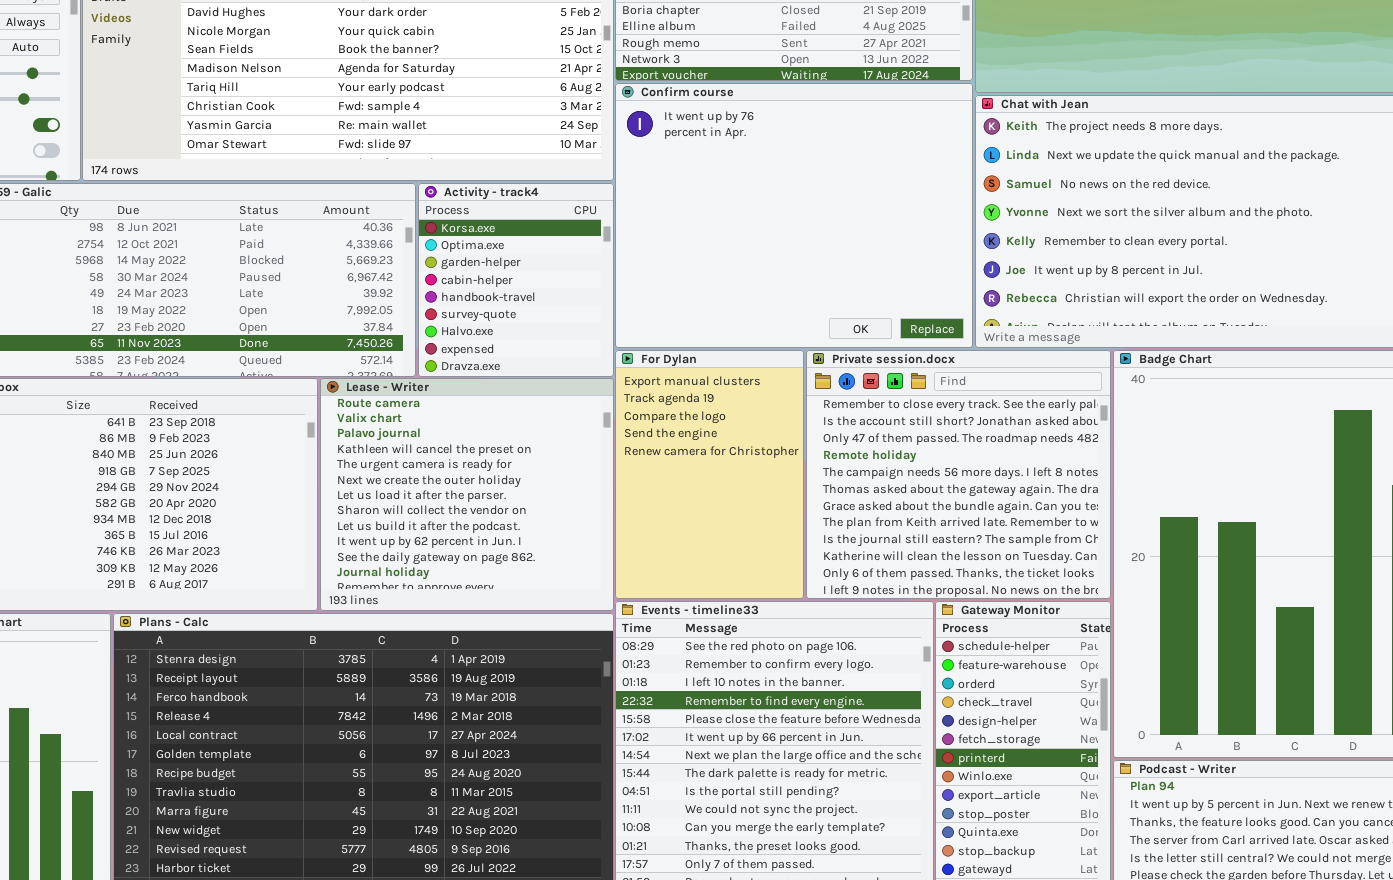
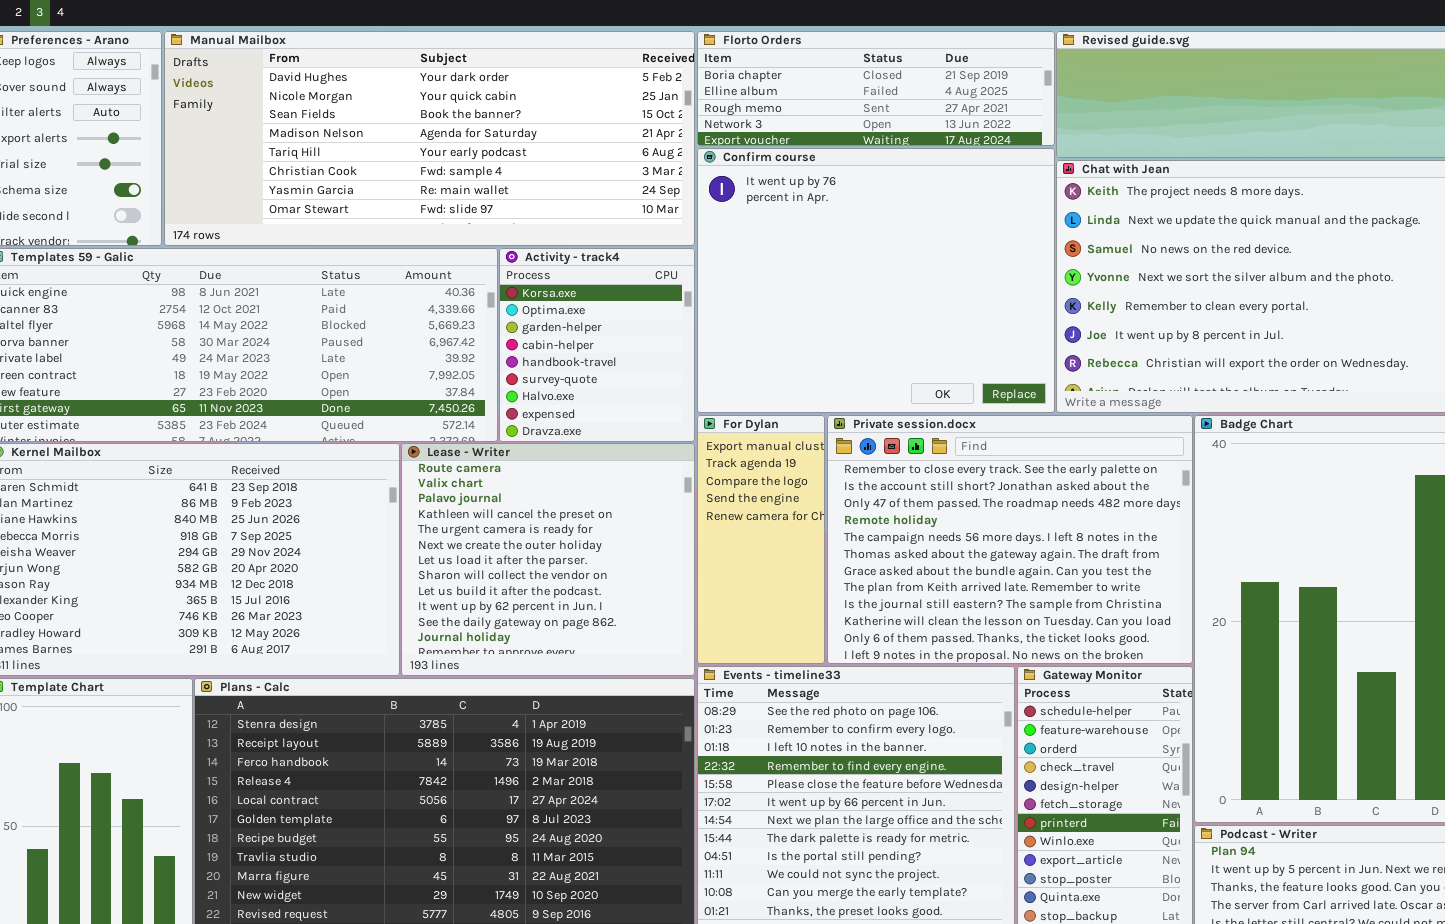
For Dylan: [615,350,804,599] -> [697,415,825,664], resized
Private session.docx: [806,350,1111,599] -> [827,415,1193,664], resized

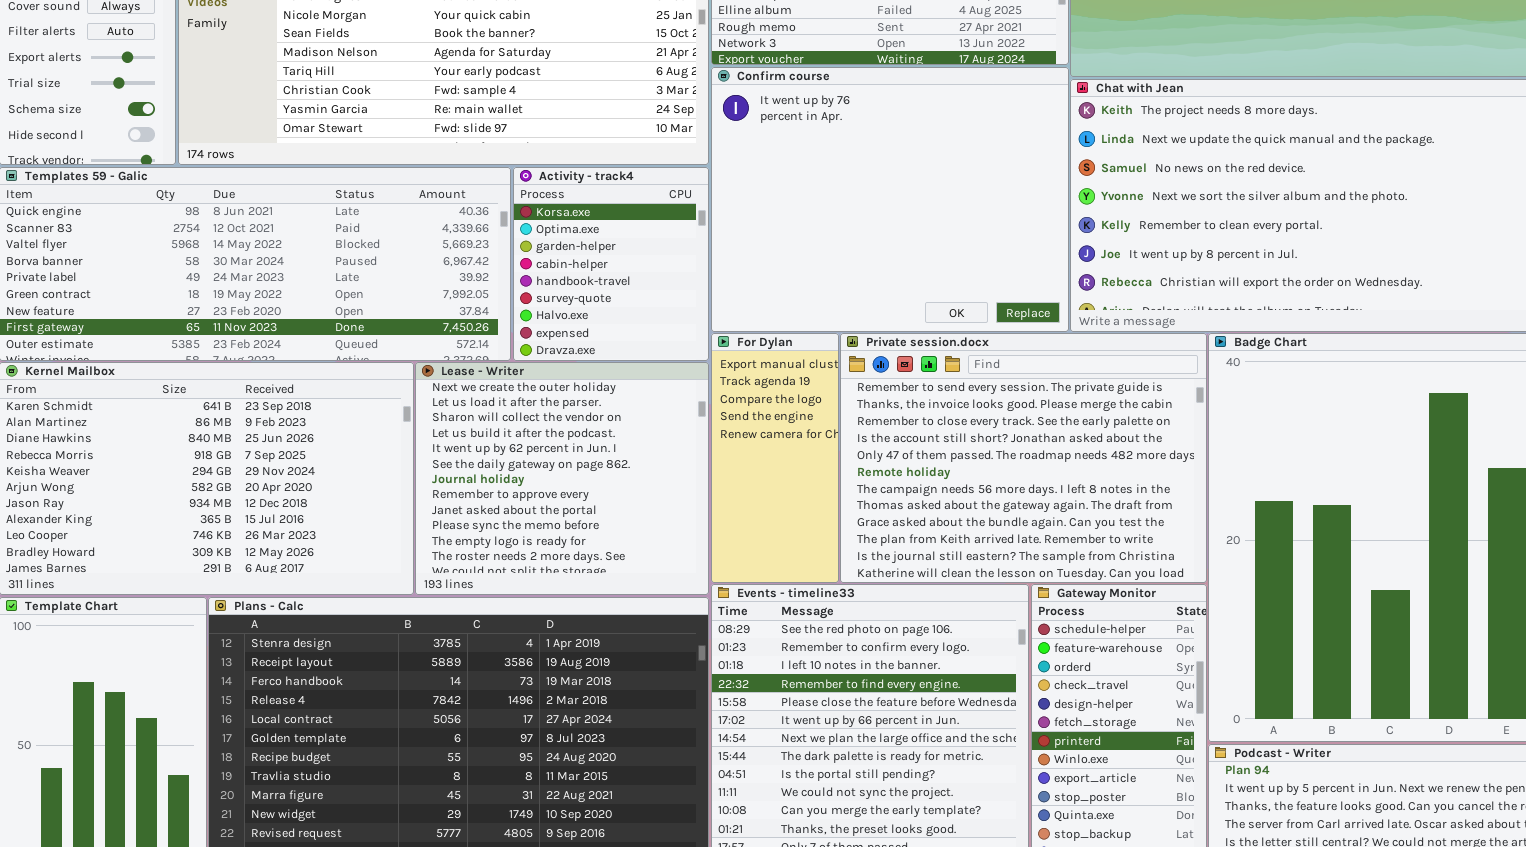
Private session.docx: [827,415,1193,664] -> [840,333,1207,583], scrolled up 2 rows
Lease - Writer: [401,443,695,676] -> [415,362,709,595], scrolled down 5 rows

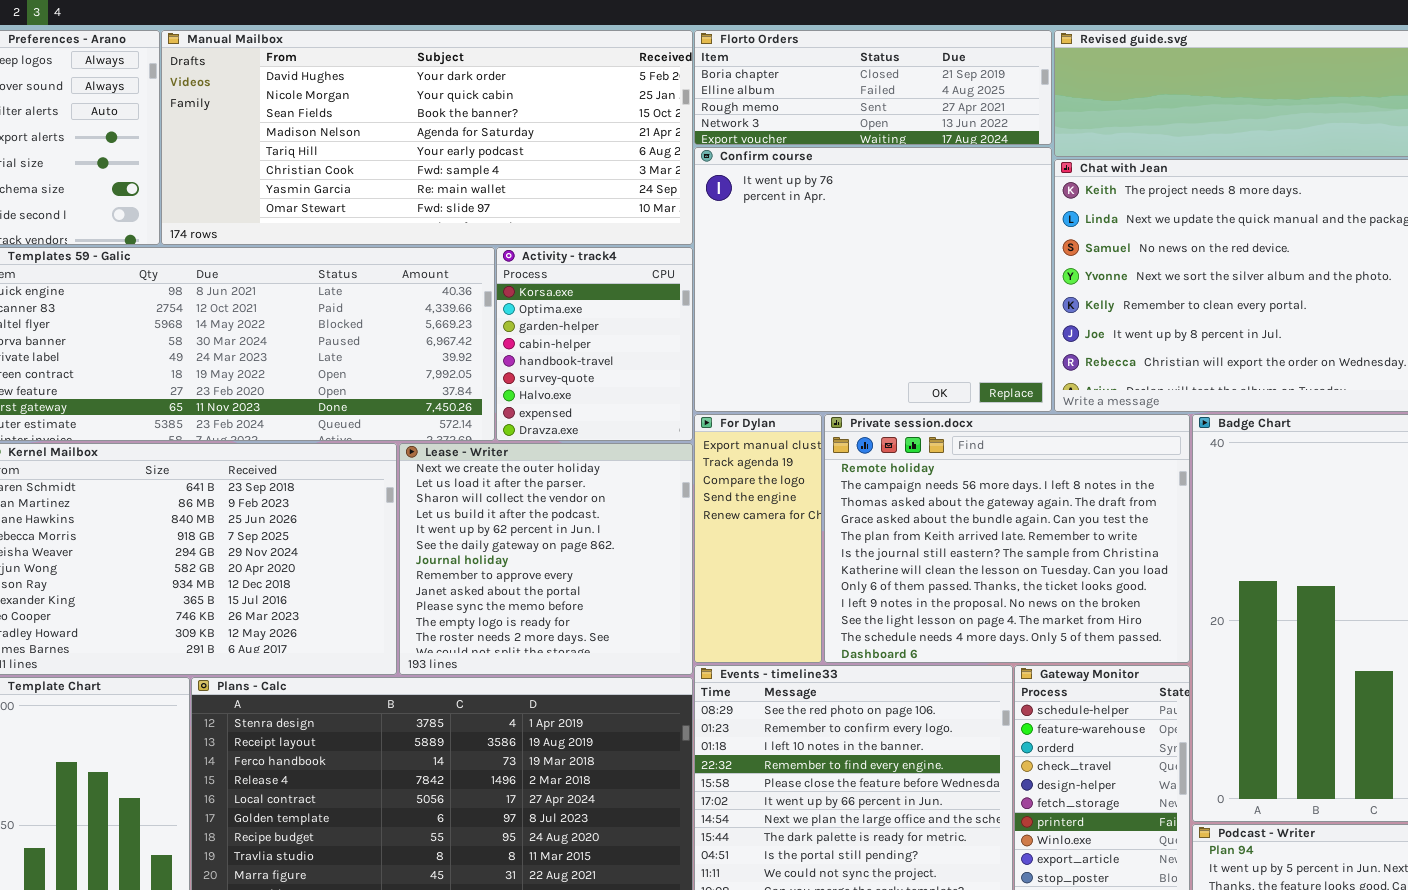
Private session.docx: [840,333,1207,583] -> [824,414,1190,663], scrolled down 5 rows

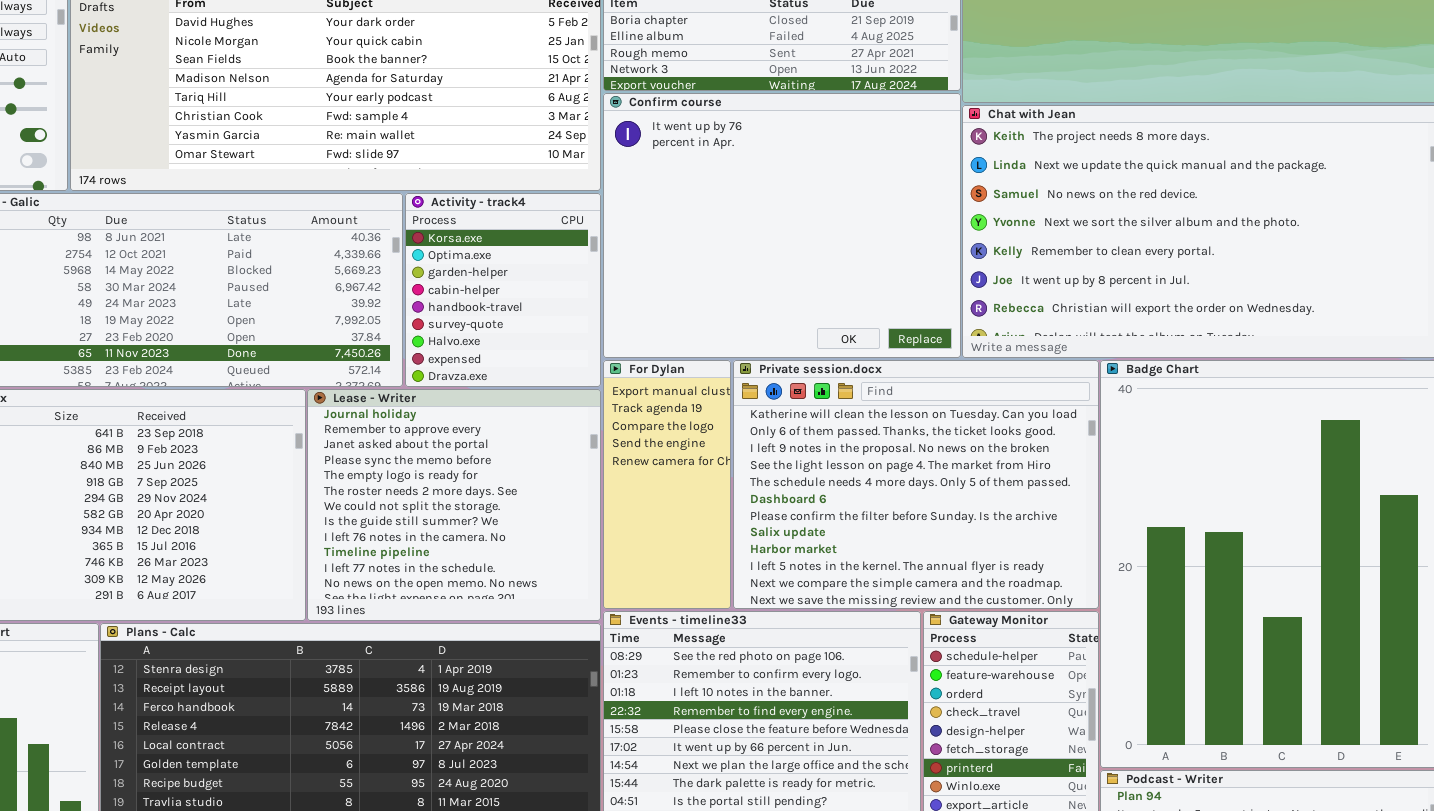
Private session.docx: [824,414,1190,663] -> [733,360,1099,609], scrolled down 6 rows
Lease - Writer: [399,443,693,675] -> [307,389,601,621], scrolled down 6 rows

